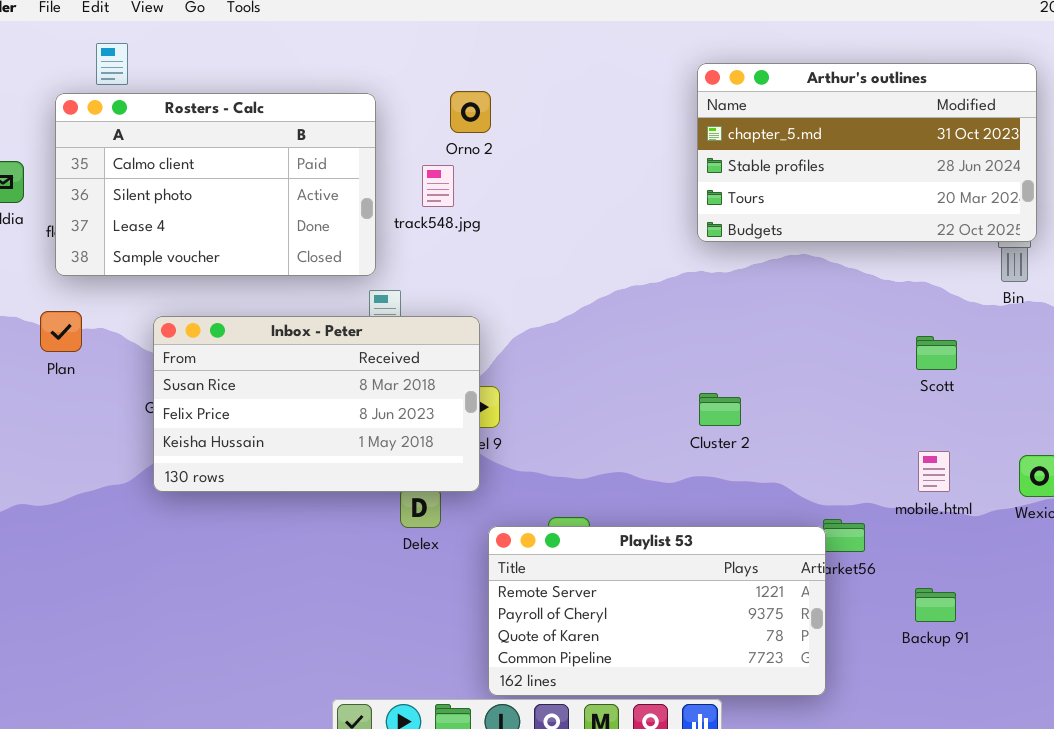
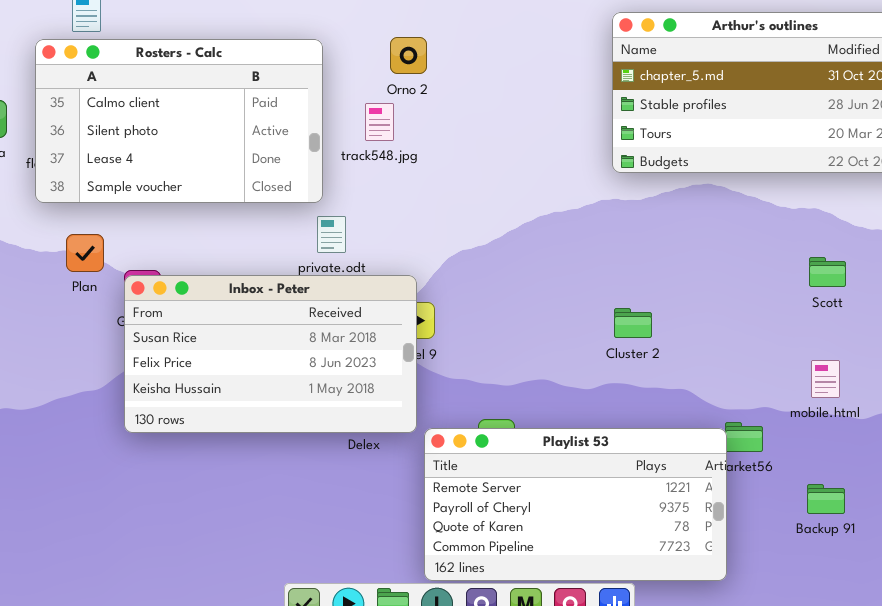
Plan: [40,311,82,352] -> [66,234,104,272], moved
Inbox - Peter: [153,316,480,492] -> [124,275,417,433], moved

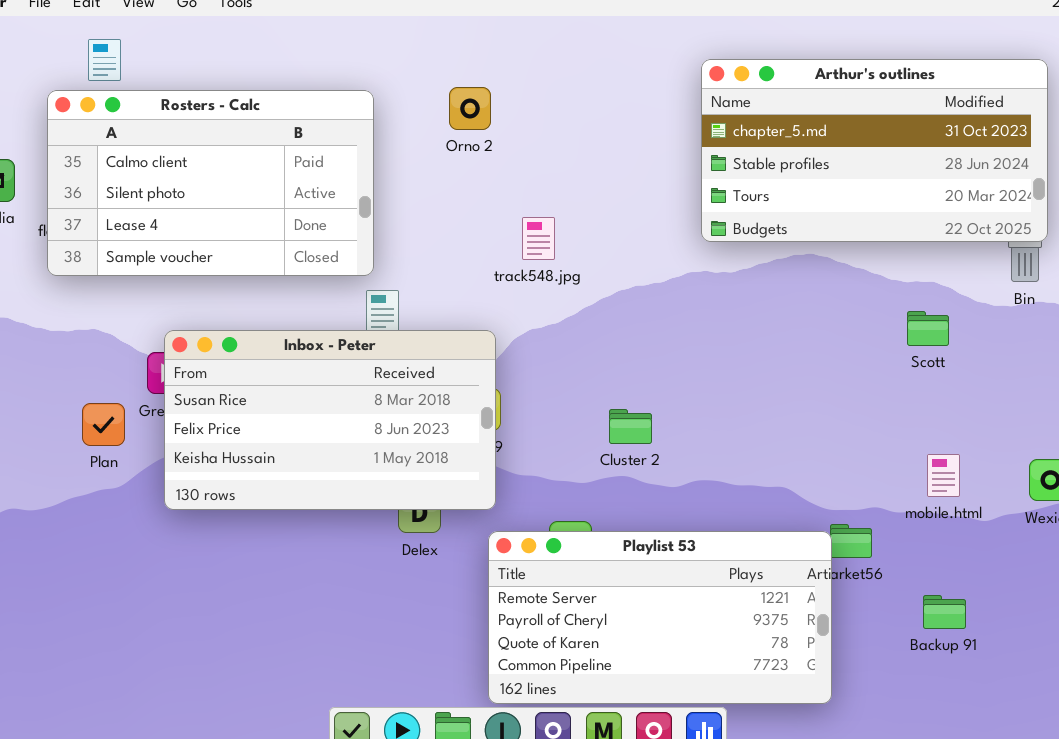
track548.jpg: [365,103,394,141] -> [522,217,555,260], moved
Plan: [66,234,104,272] -> [82,403,125,446], moved
Scott: [809,257,846,287] -> [907,311,949,346], moved
Inbox - Peter: [124,275,417,433] -> [164,330,496,510], moved
Cluster 2: [614,308,652,338] -> [609,409,652,444], moved

